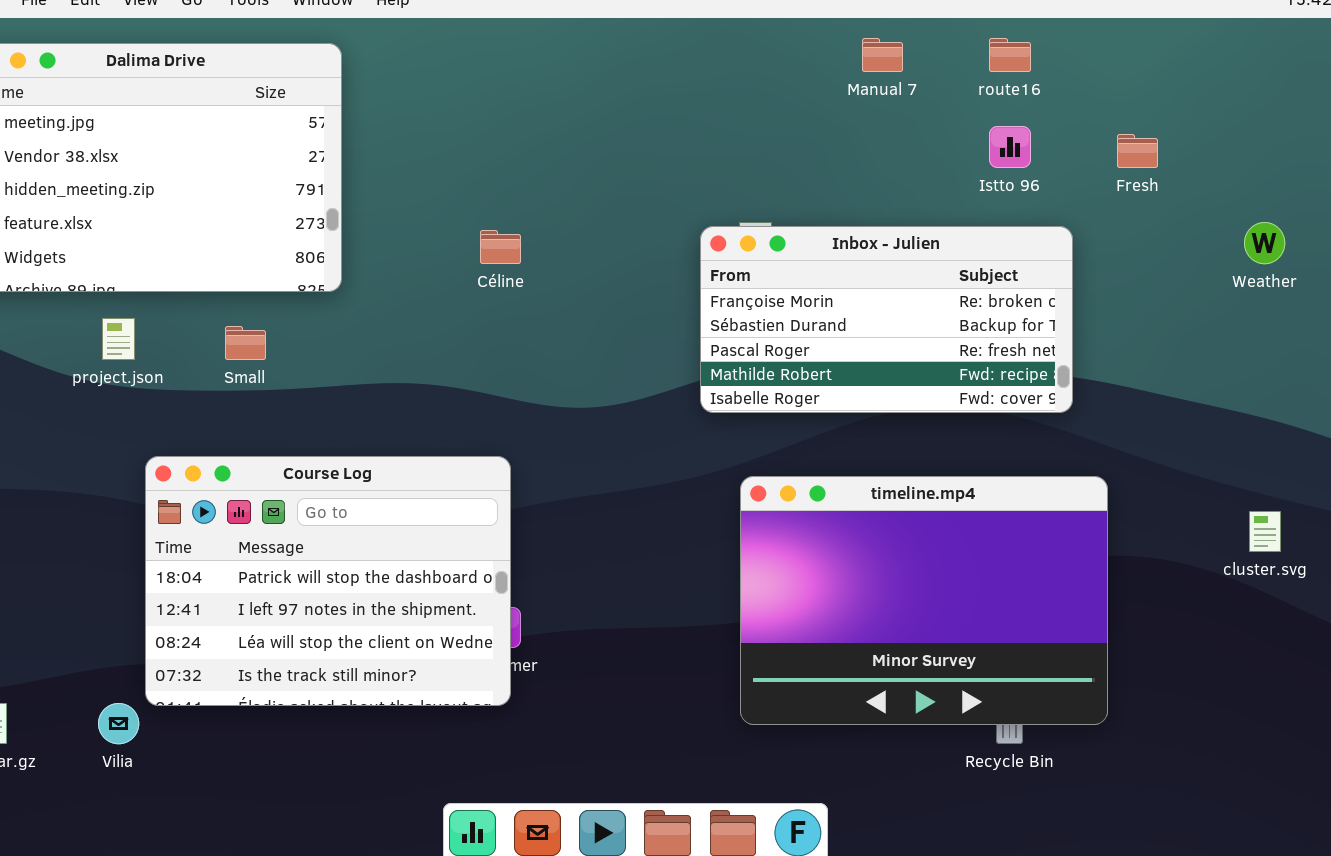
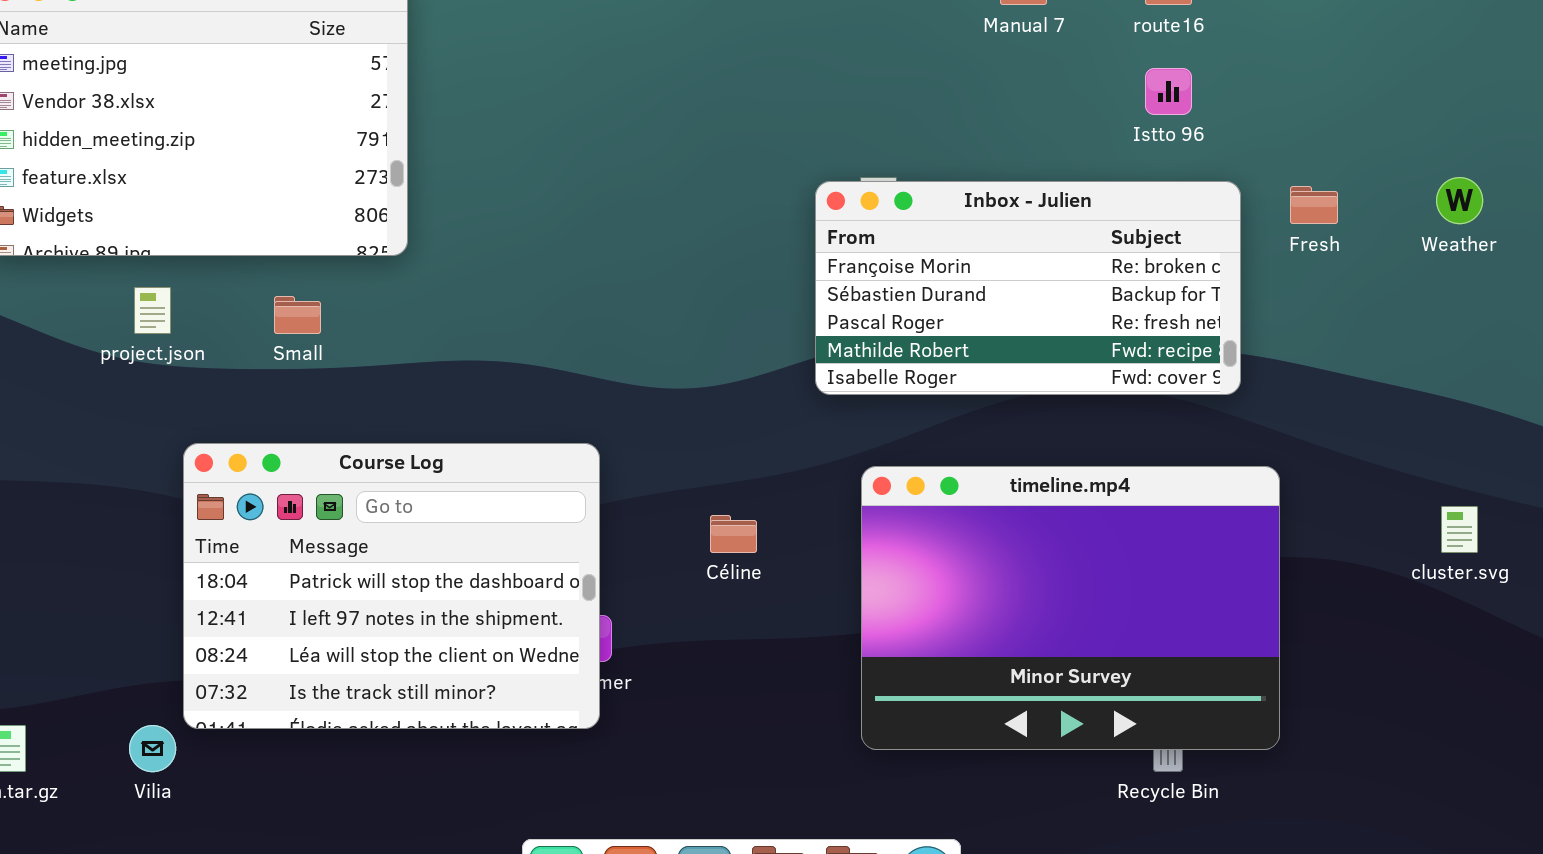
Fresh: [1117,134,1158,168] -> [1290,186,1338,224], moved
Céline: [480,230,521,264] -> [710,515,757,553], moved

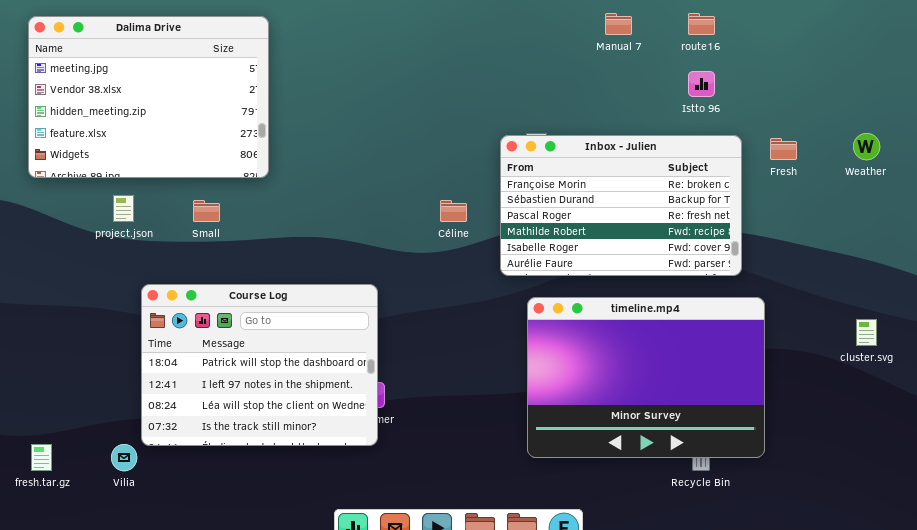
Inbox - Julien: [815,181,1241,395] -> [500,135,742,276], resized
Céline: [710,515,757,553] -> [440,200,467,222], moved

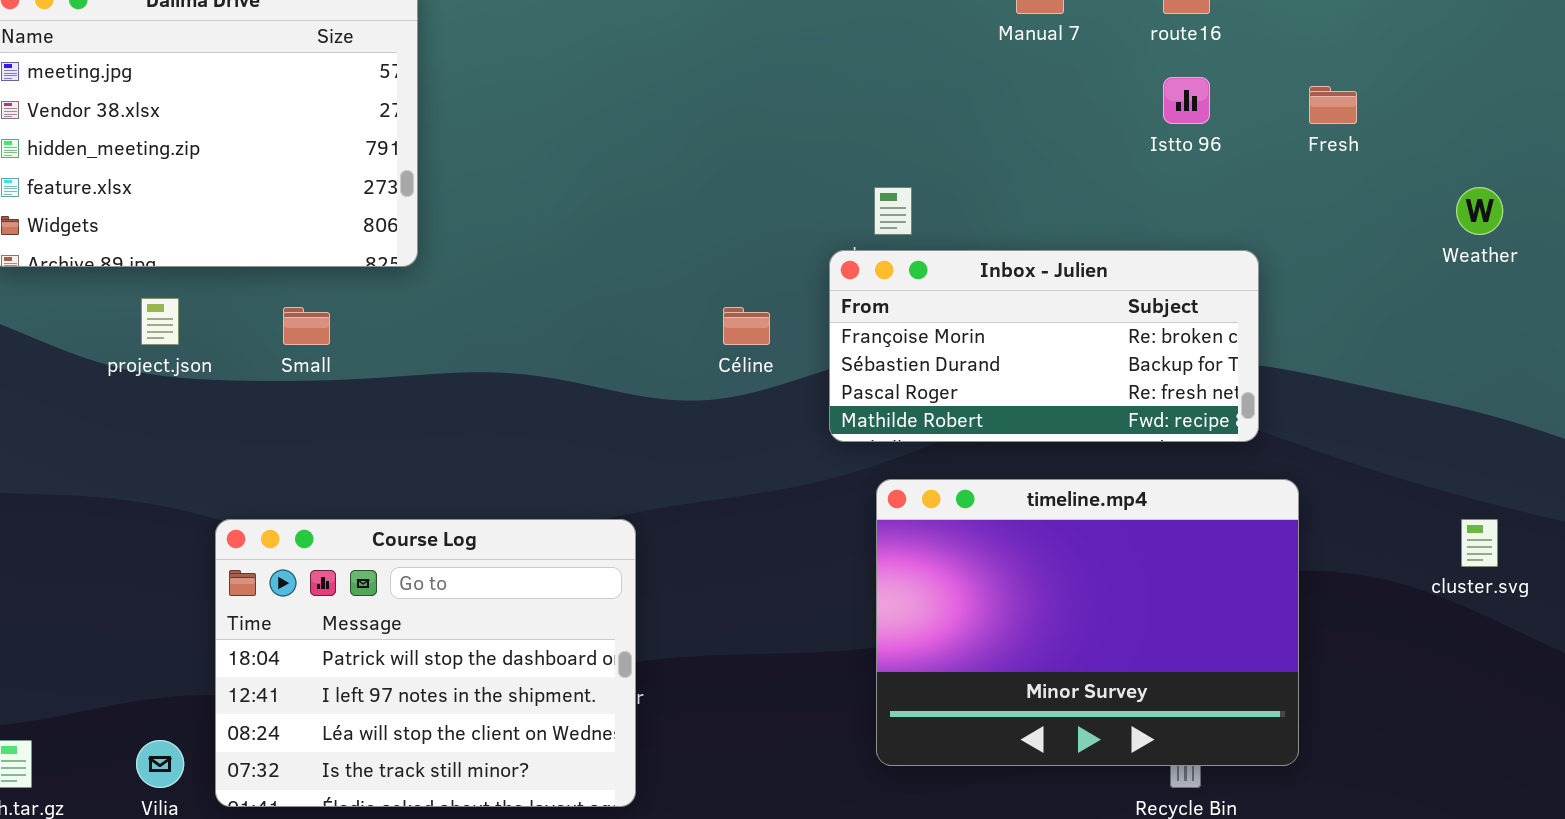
Inbox - Julien: [500,135,742,276] -> [829,250,1259,442], resized
Fresh: [770,138,797,160] -> [1309,86,1357,124], moved
Course Log: [141,284,378,446] -> [215,519,636,807], moved

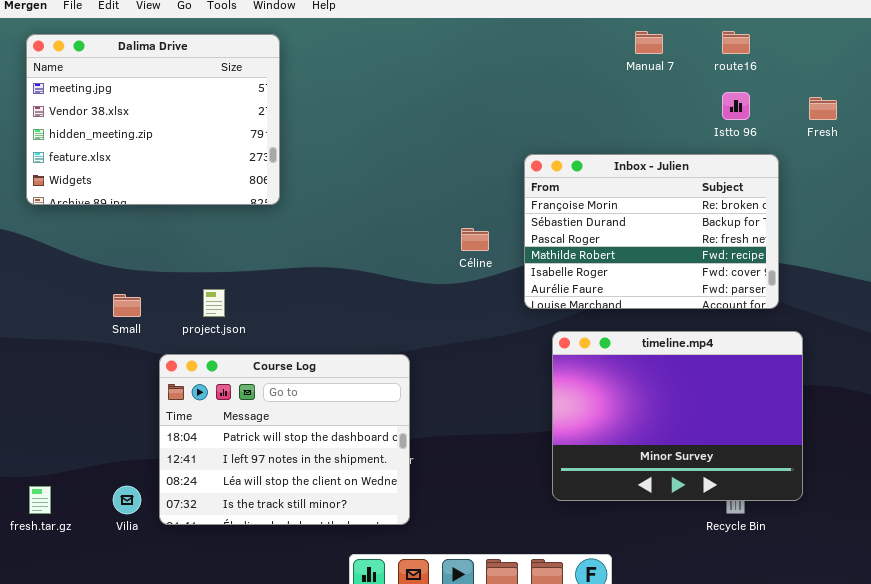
Inbox - Julien: [829,250,1259,442] -> [524,154,779,309], resized
project.json: [141,298,179,345] -> [203,289,225,317], moved
Small: [283,307,330,345] -> [113,294,141,317], moved

